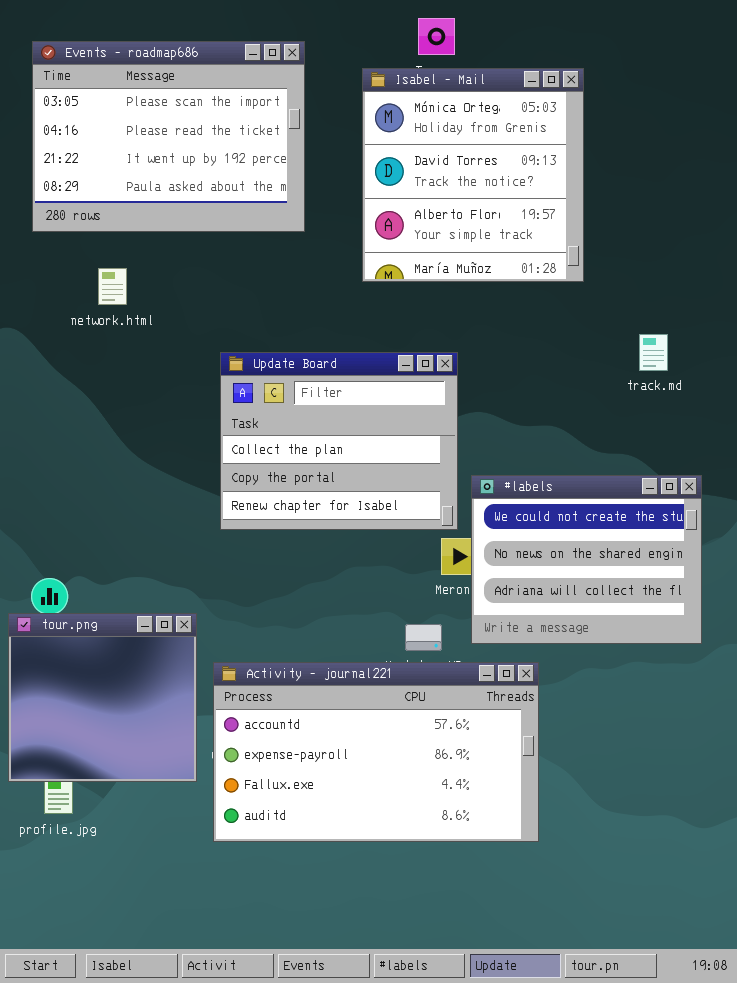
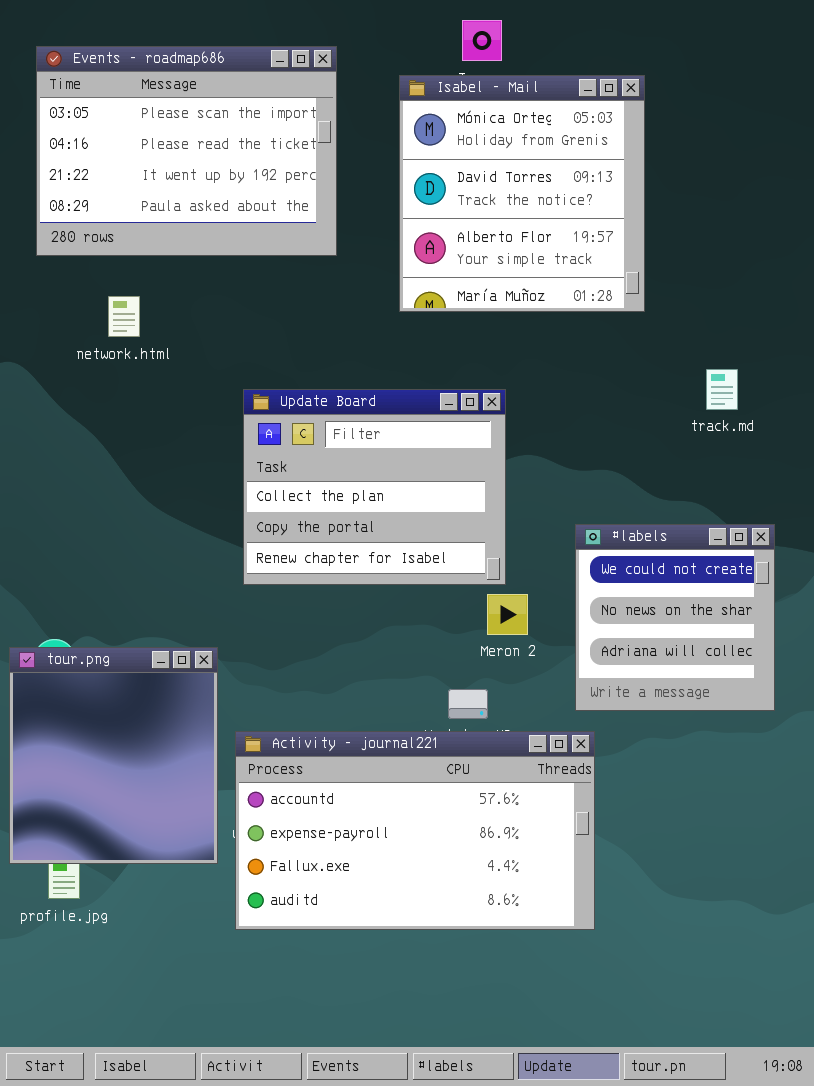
#labels: [471,475,702,644] -> [575,524,775,711], resized
tour.png: [8,613,197,782] -> [9,647,218,864], resized

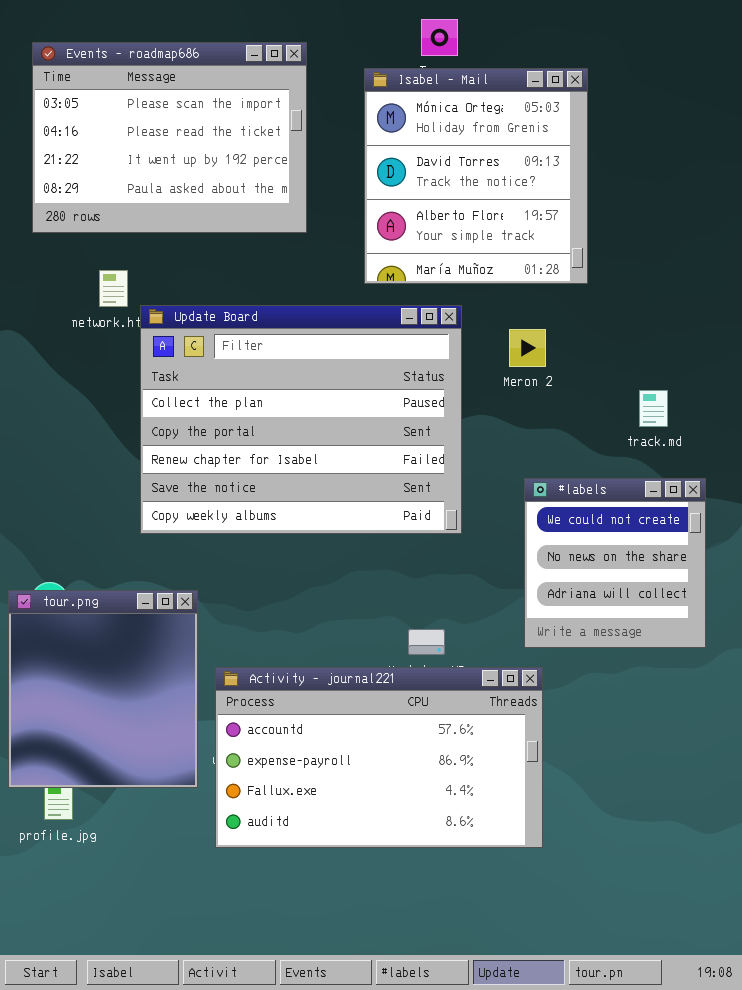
track.md: [706,369,738,410] -> [639,390,668,427], moved
Update Board: [243,389,506,585] -> [140,305,462,534], resized
Meron 2: [487,594,528,635] -> [509,329,546,367], moved

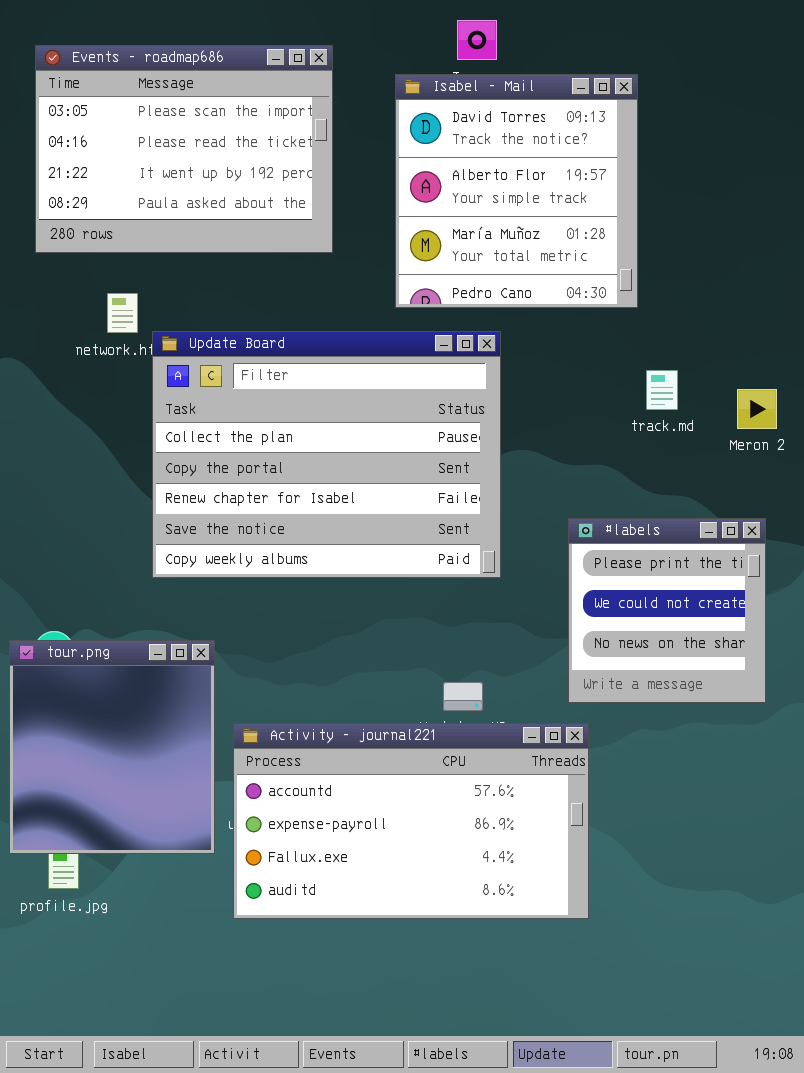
Isabel - Mail: [364,68,588,284] -> [395,74,638,308], scrolled down 1 row
Meron 2: [509,329,546,367] -> [737,389,777,429], moved
track.md: [639,390,668,427] -> [646,370,678,410], moved
#labels: [524,478,706,648] -> [568,518,766,703], scrolled up 1 row

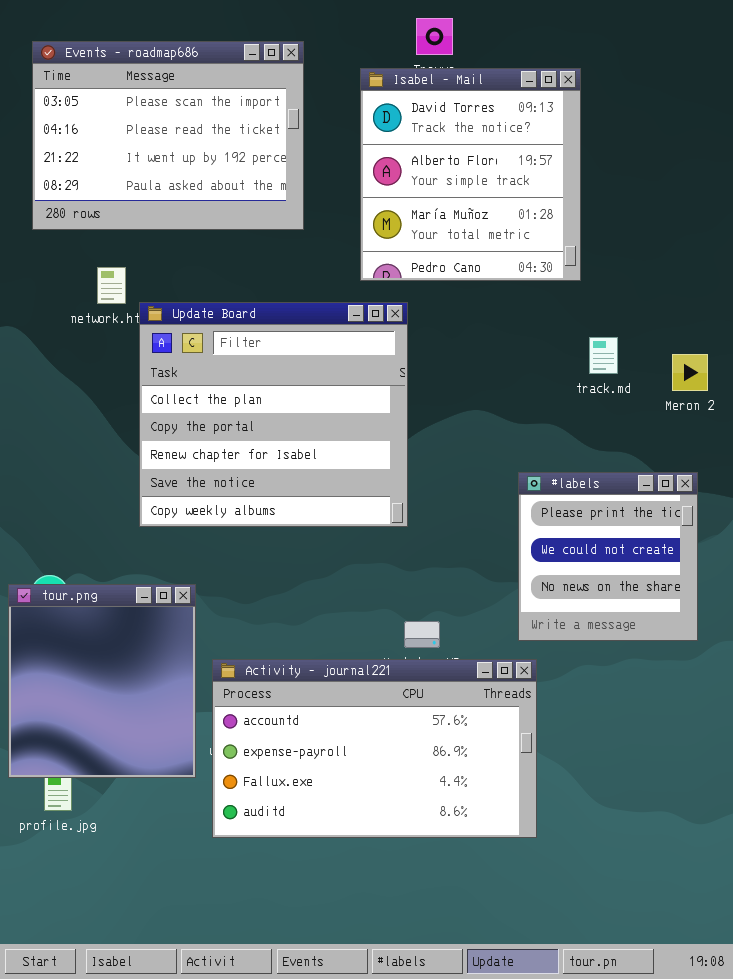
Update Board: [152,331,501,578] -> [139,302,408,527], resized

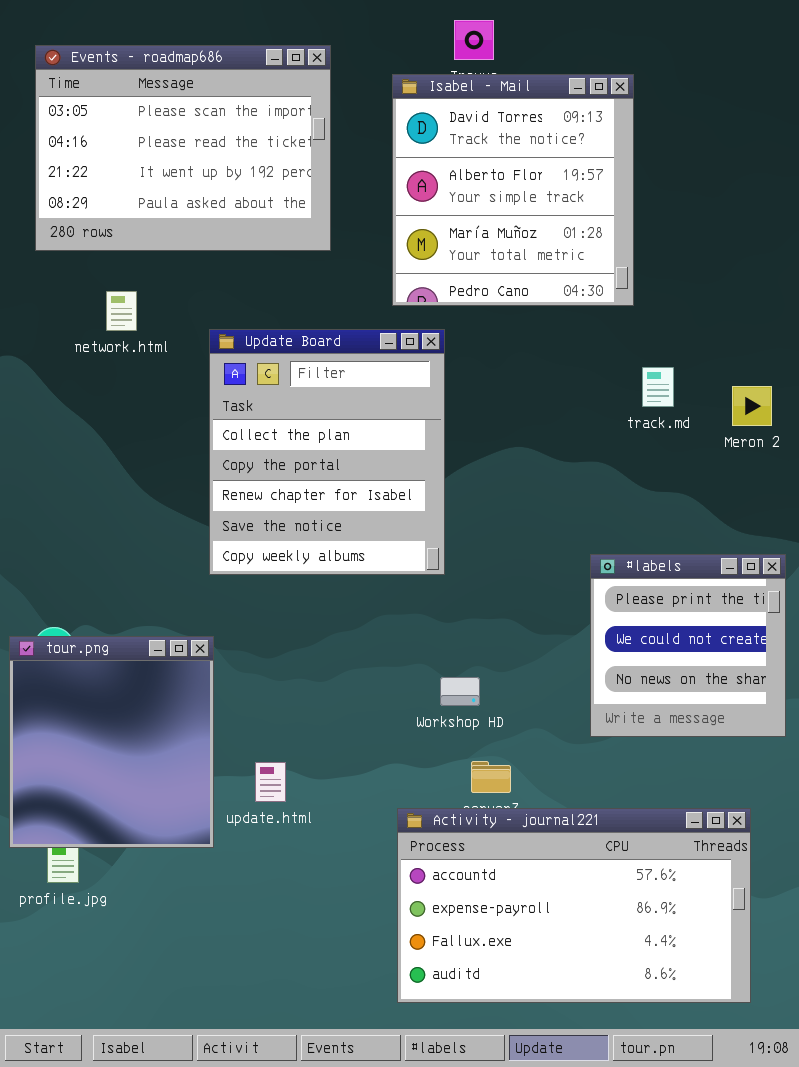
Update Board: [139,302,408,527] -> [209,329,445,575], resized
#labels: [518,472,698,641] -> [590,554,786,737], moved
Activity - journal221: [212,659,537,838] -> [397,808,751,1003], moved

